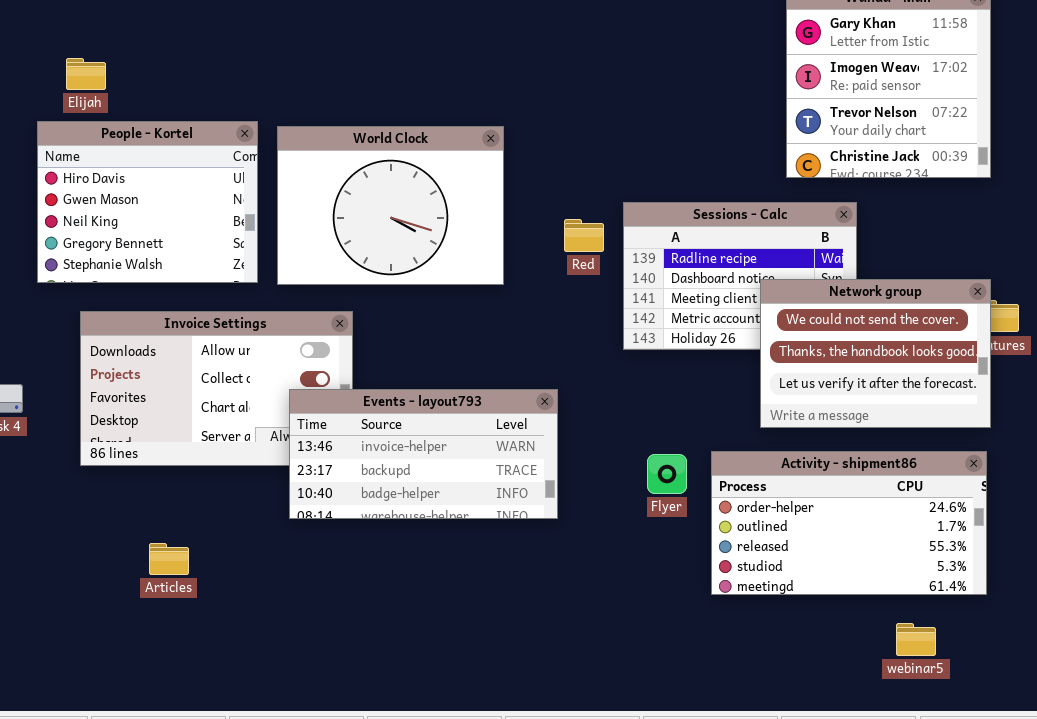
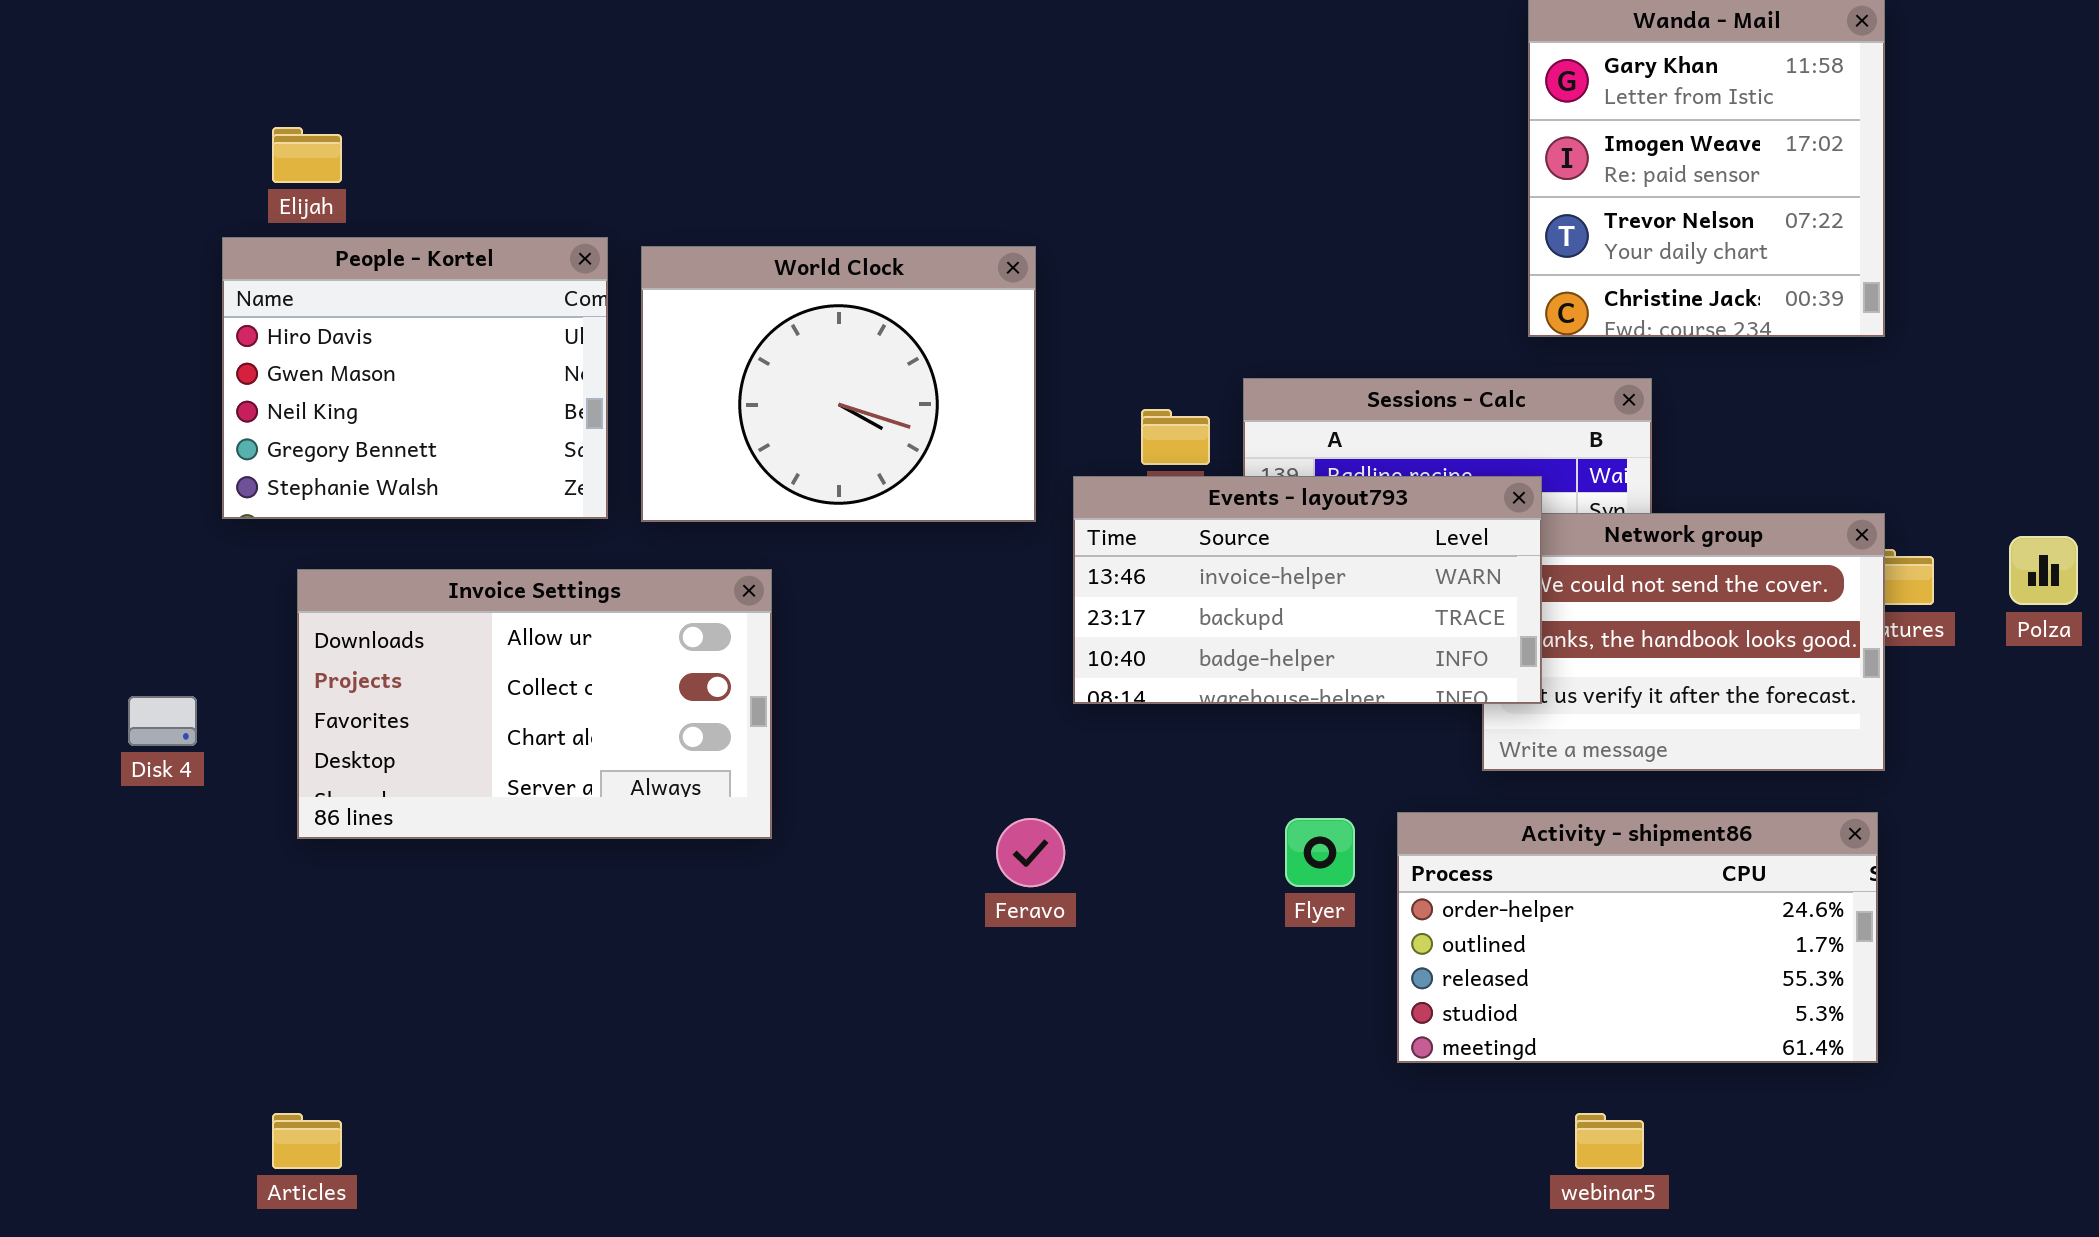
Events - layout793: [289,389,558,519] -> [1073,476,1542,704], moved
Articles: [149,543,189,575] -> [272,1113,342,1169], moved
webinar5: [896,623,936,656] -> [1575,1113,1644,1169], moved

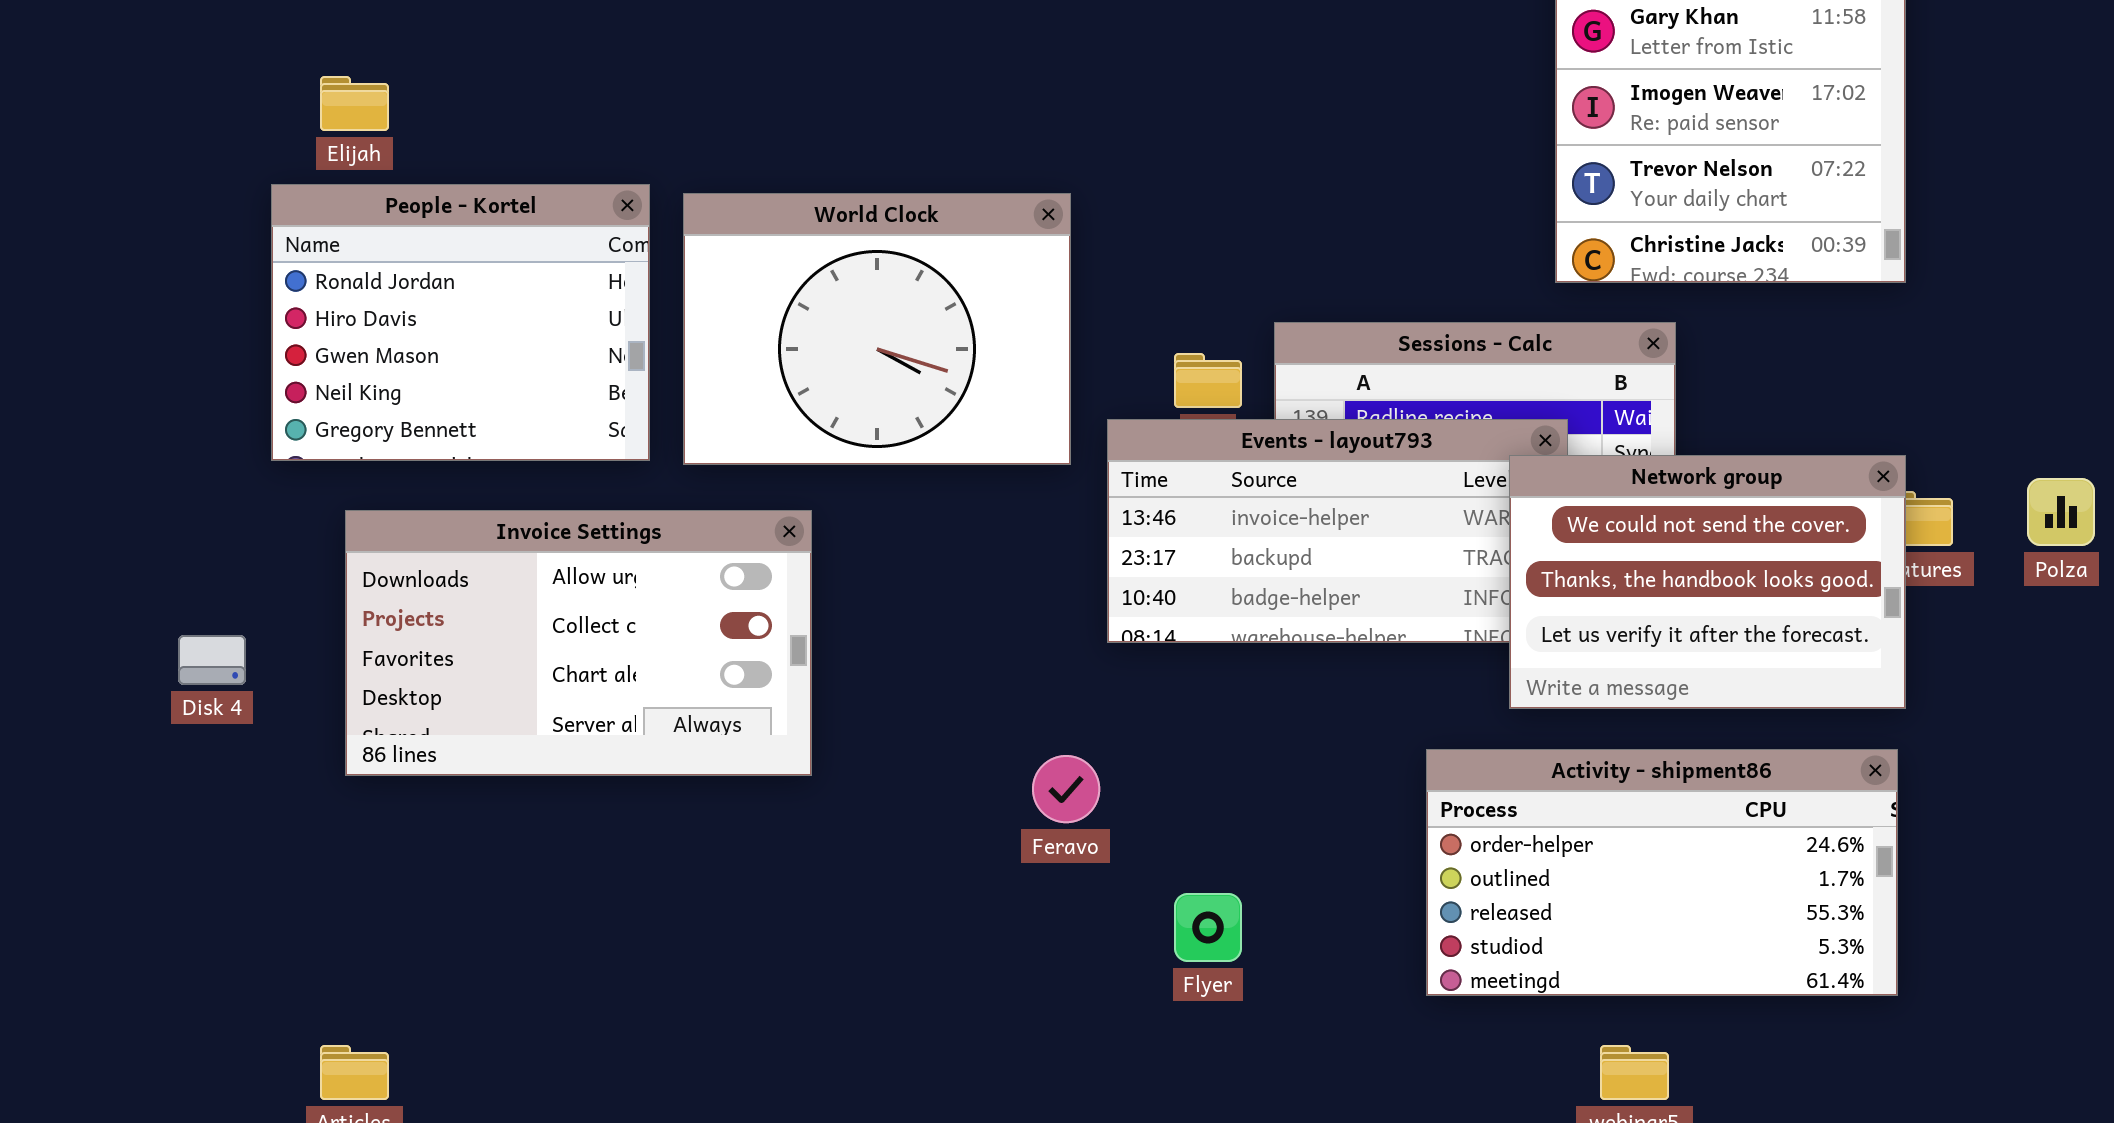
People - Kortel: [222,237,608,519] -> [271,184,650,461], scrolled up 1 row
Network group: [1482,513,1885,771] -> [1509,455,1906,709], raised
Flyer: [1285,818,1355,887] -> [1174,893,1242,962], moved

